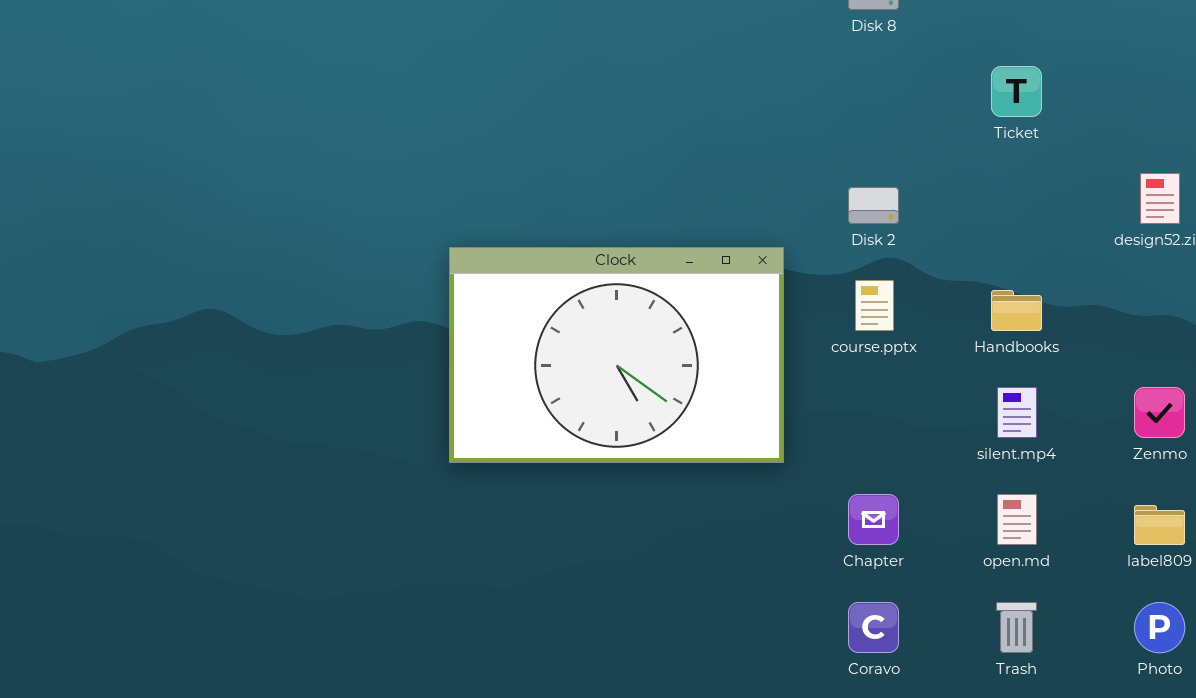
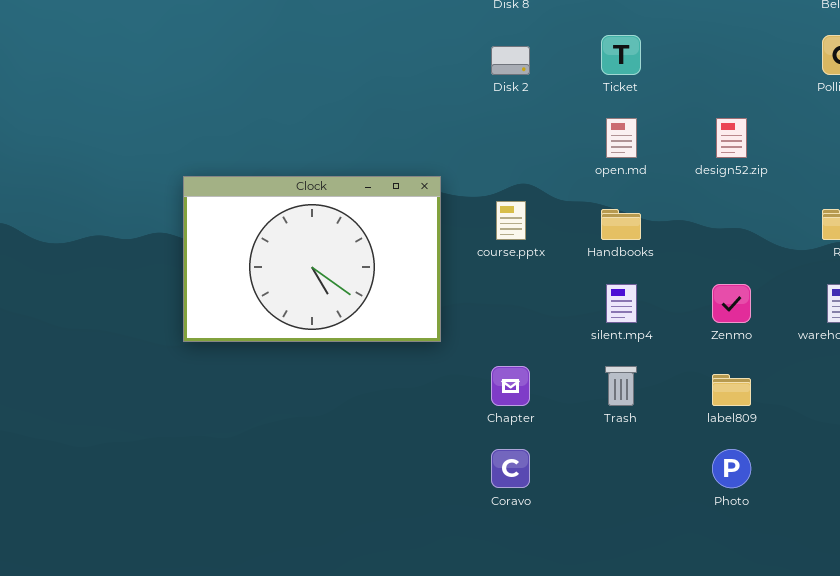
Disk 2: [848,187,899,224] -> [491,46,530,75], moved
open.md: [997,494,1037,545] -> [606,118,637,158], moved
Trash: [996,602,1037,653] -> [605,366,637,406], moved

